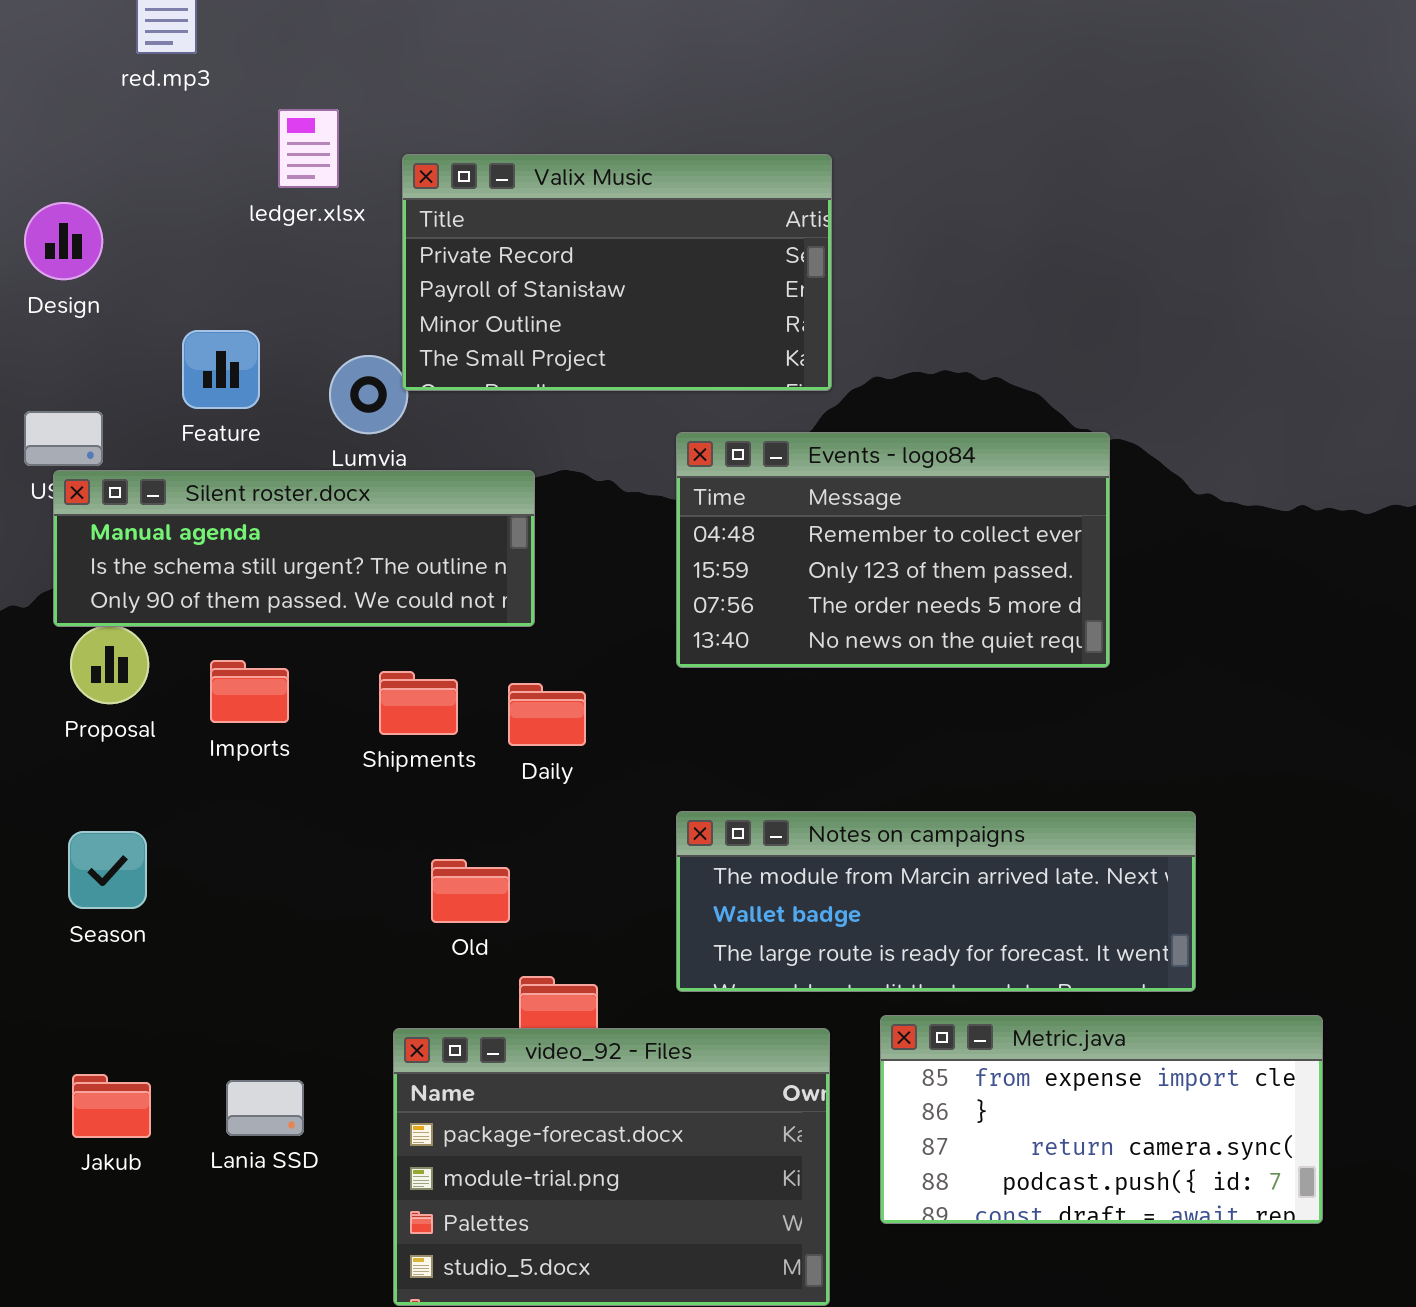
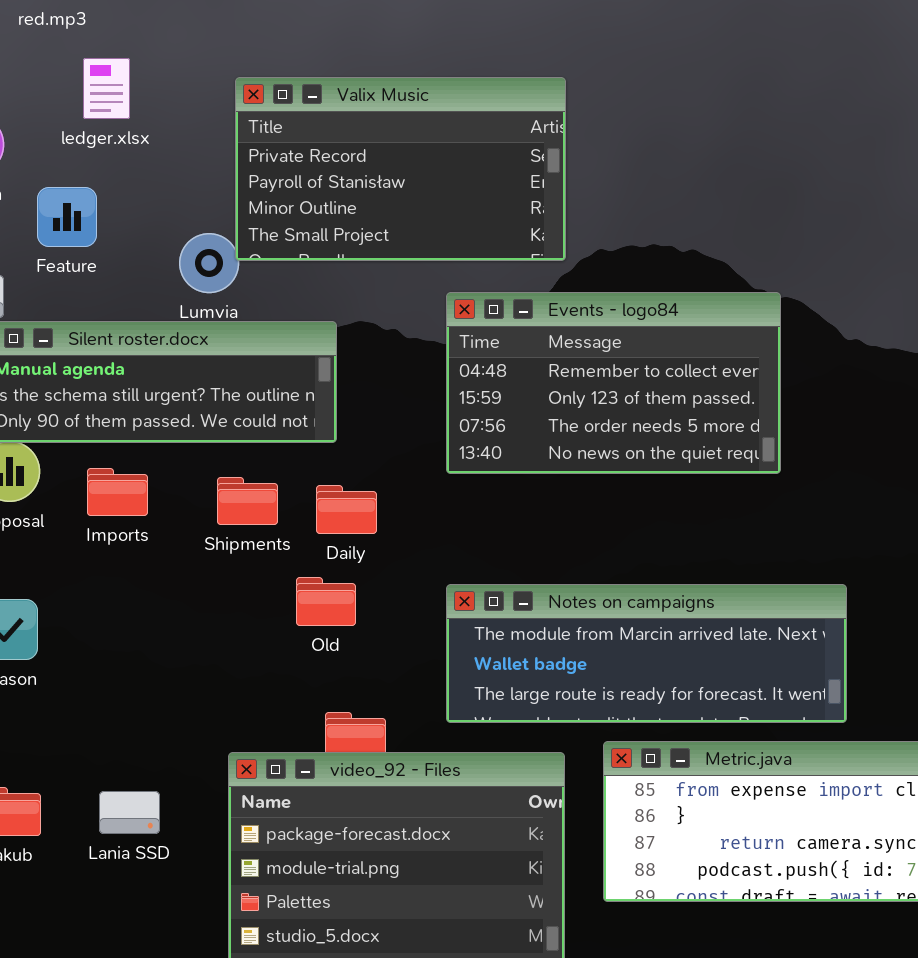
ledger.xlsx: [278,109,339,188] -> [83,58,130,119], moved
Feature: [182,330,260,409] -> [37,187,97,247], moved
Old: [431,859,510,923] -> [296,577,356,626], moved

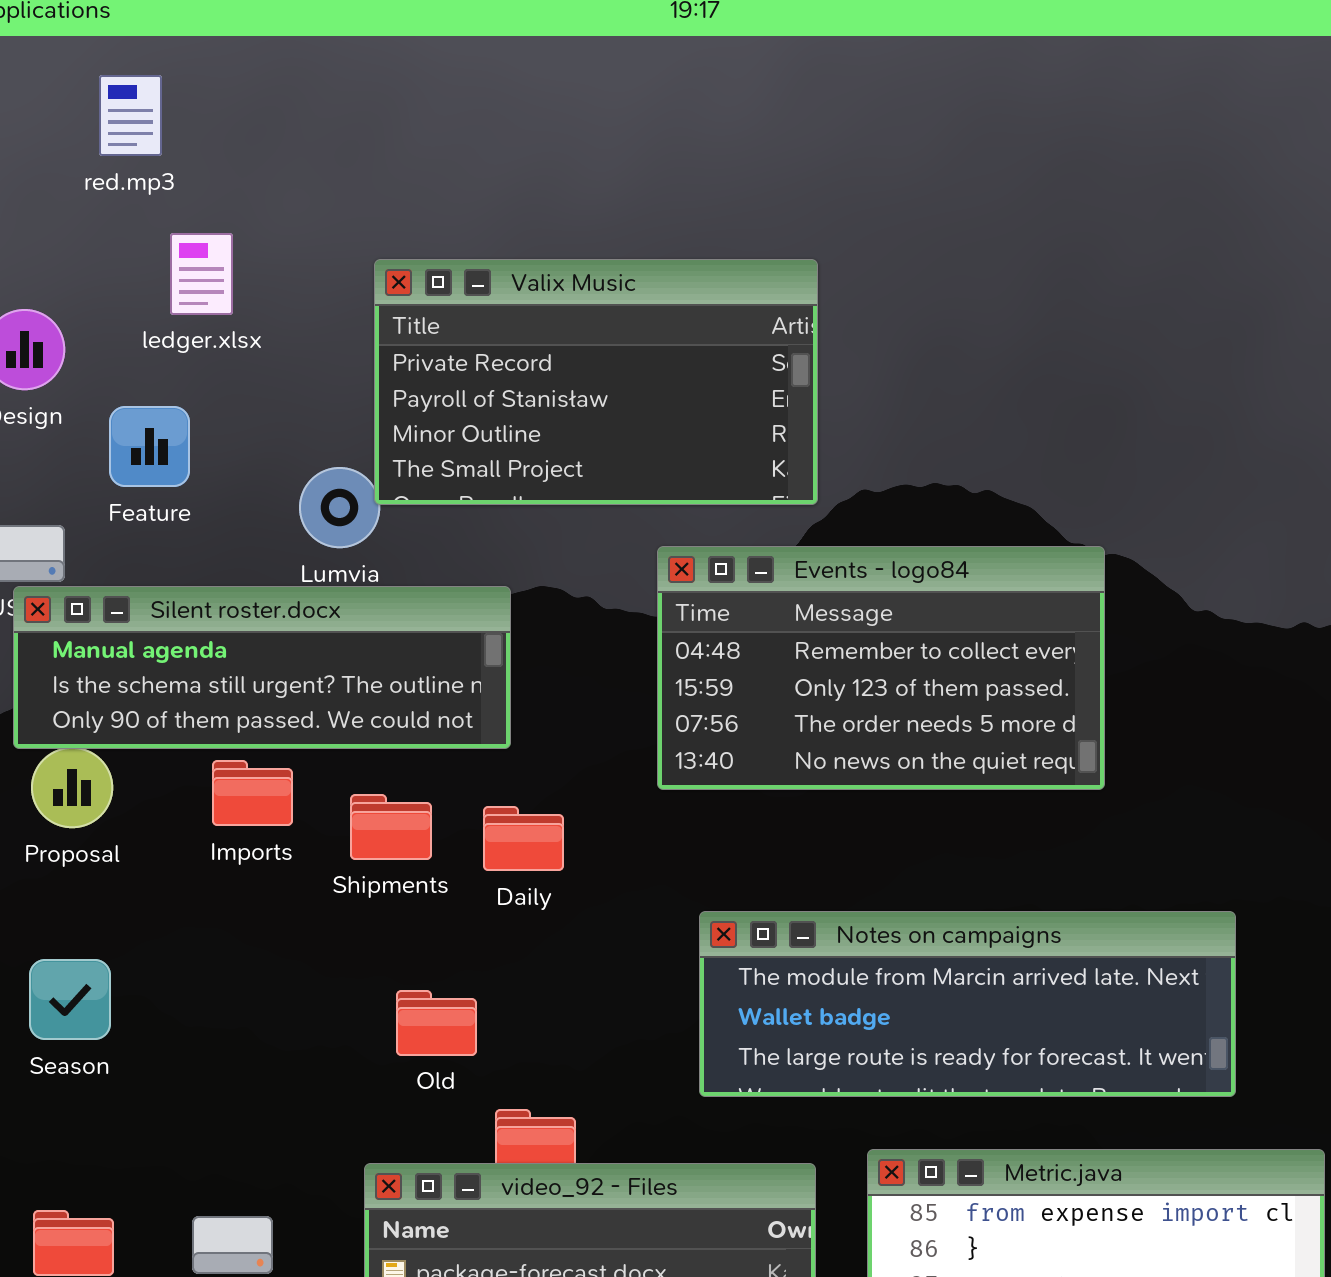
Imports: [87,468,148,516] -> [212,760,293,826], moved
Old: [296,577,356,626] -> [396,990,477,1056], moved
Notes on campaigns: [446,584,847,723] -> [699,911,1236,1097], moved

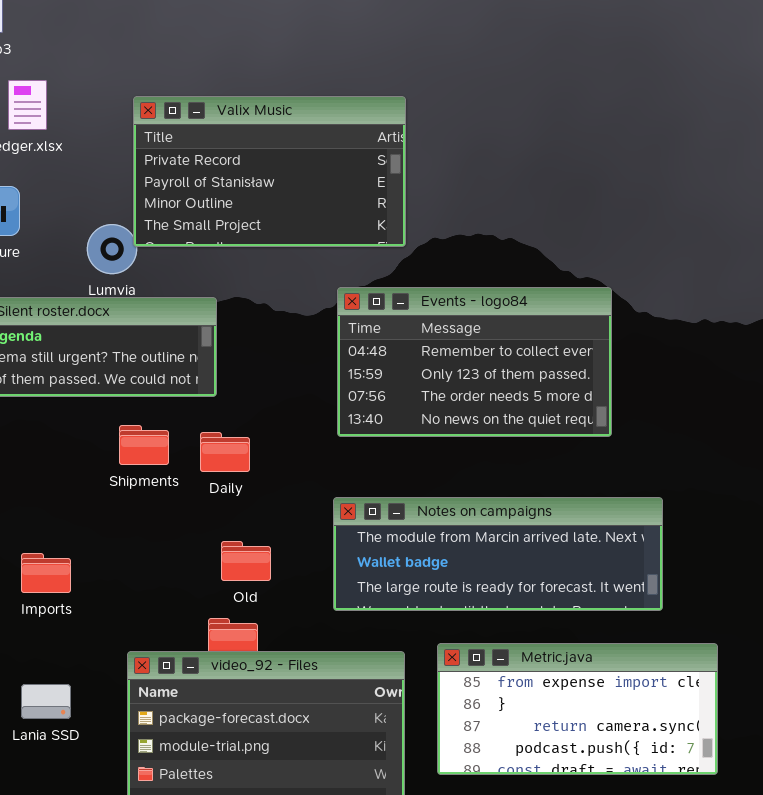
Events - logo84: [657,546,1105,790] -> [337,287,612,437], moved
Imports: [212,760,293,826] -> [21,553,71,593], moved
Old: [396,990,477,1056] -> [221,541,271,581], moved

